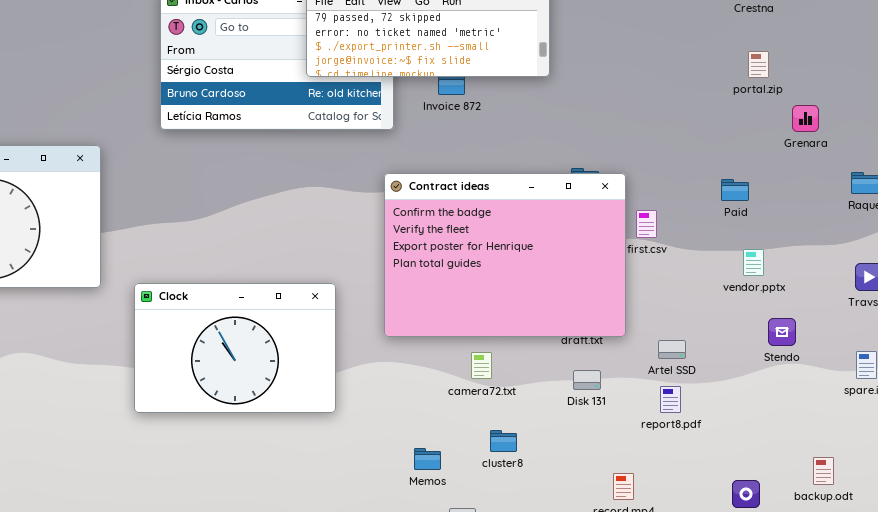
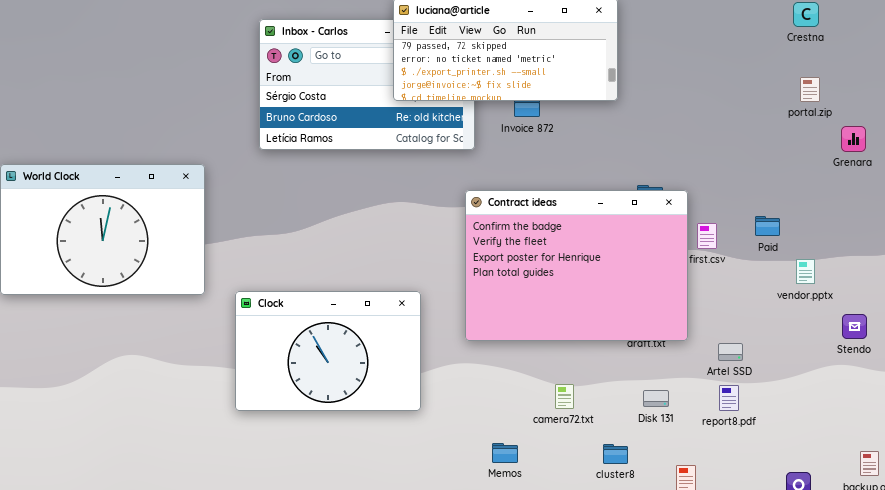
Paid: [721,179,749,201] -> [755,216,780,236], moved
Stendo: [768,318,796,346] -> [842,314,867,339], moved
camera72.txt: [471,352,492,379] -> [555,384,574,409], moved
Disk 131: [573,370,601,390] -> [643,390,669,407], moved
cluster8: [490,430,517,452] -> [603,444,628,464], moved

